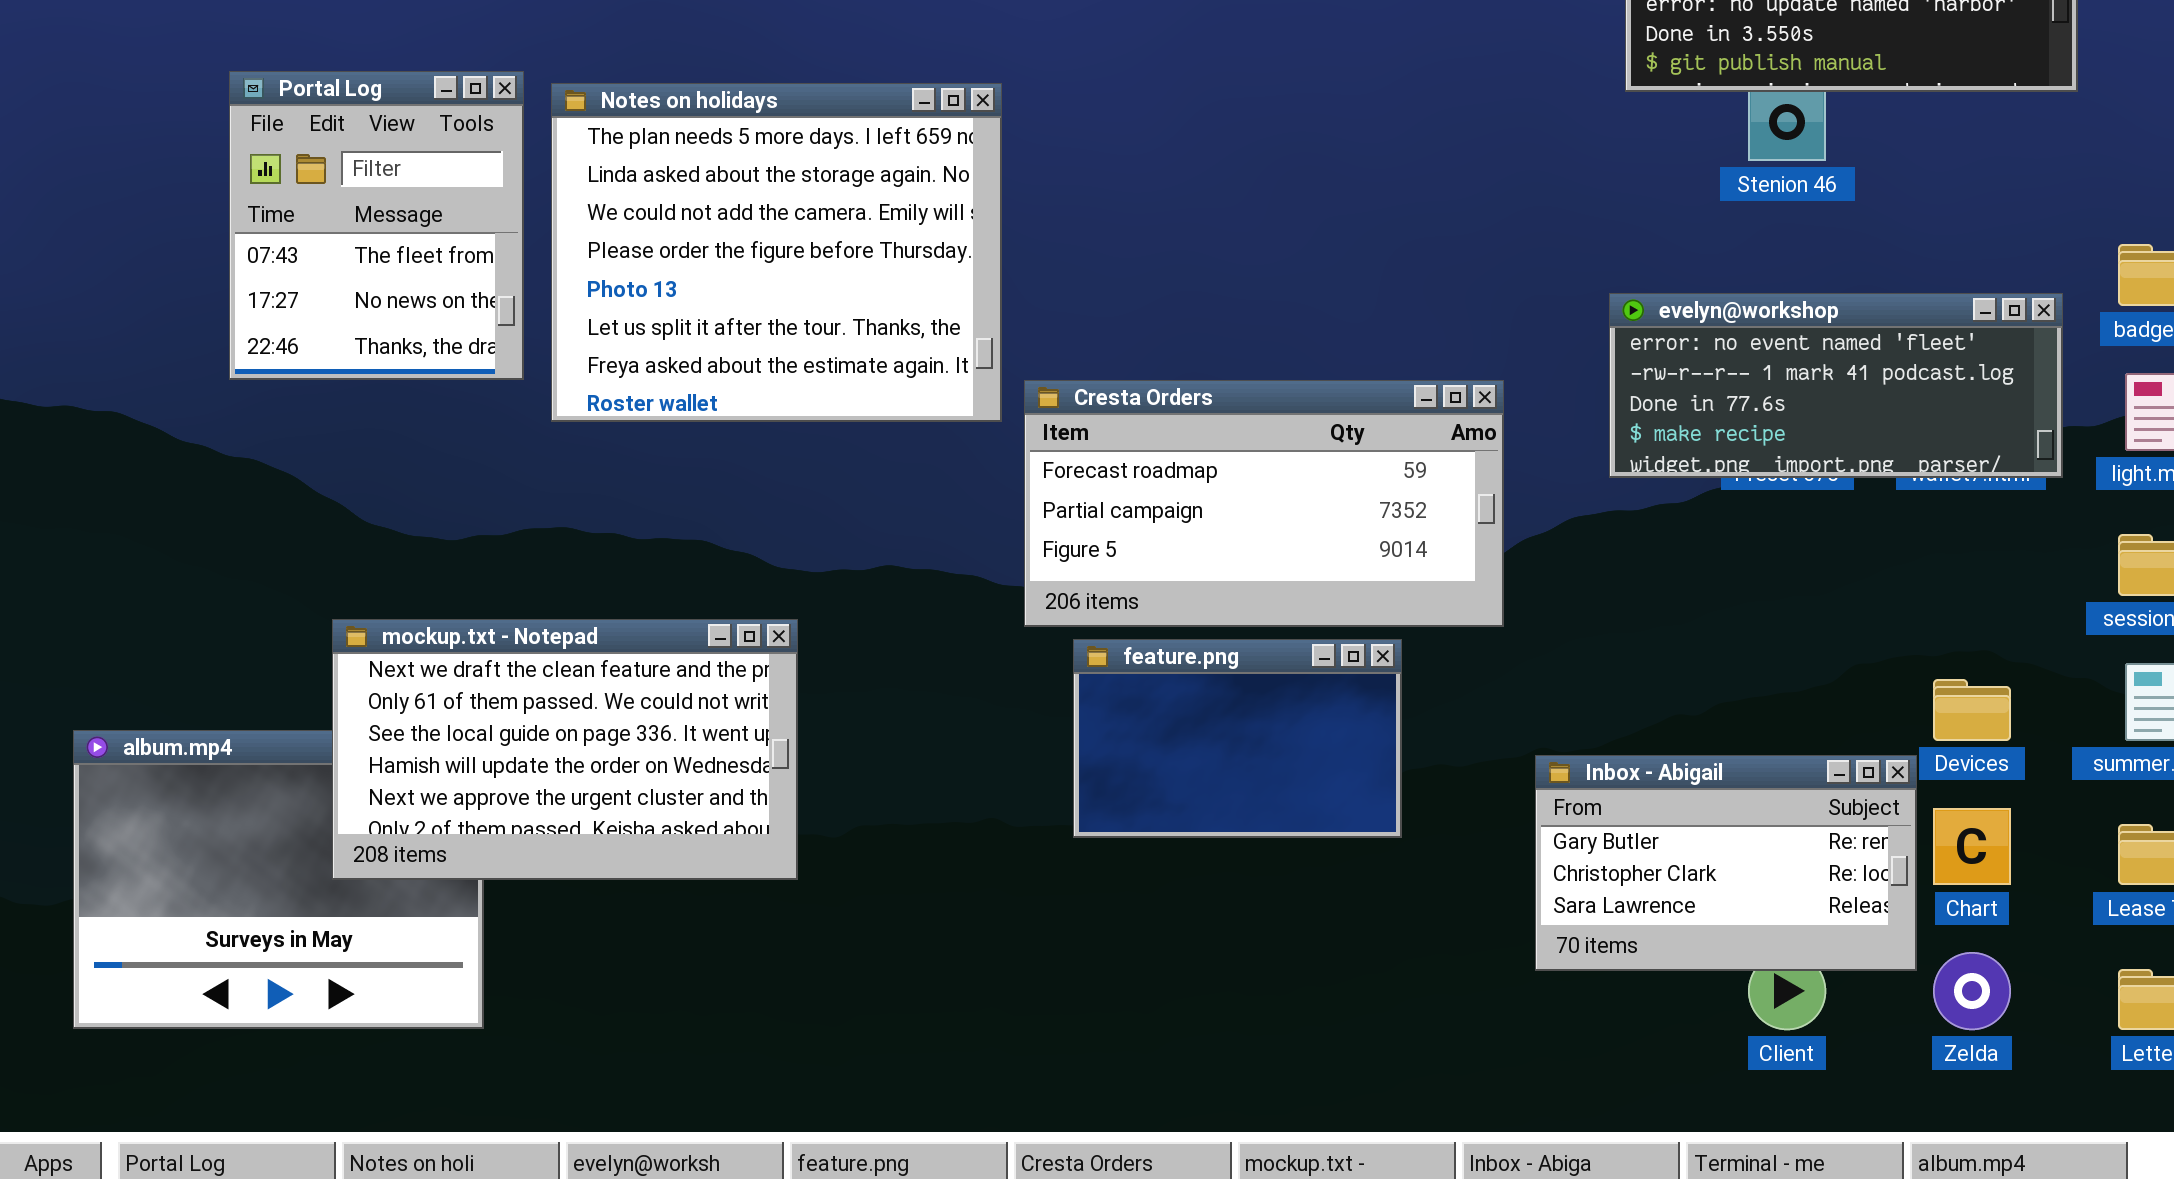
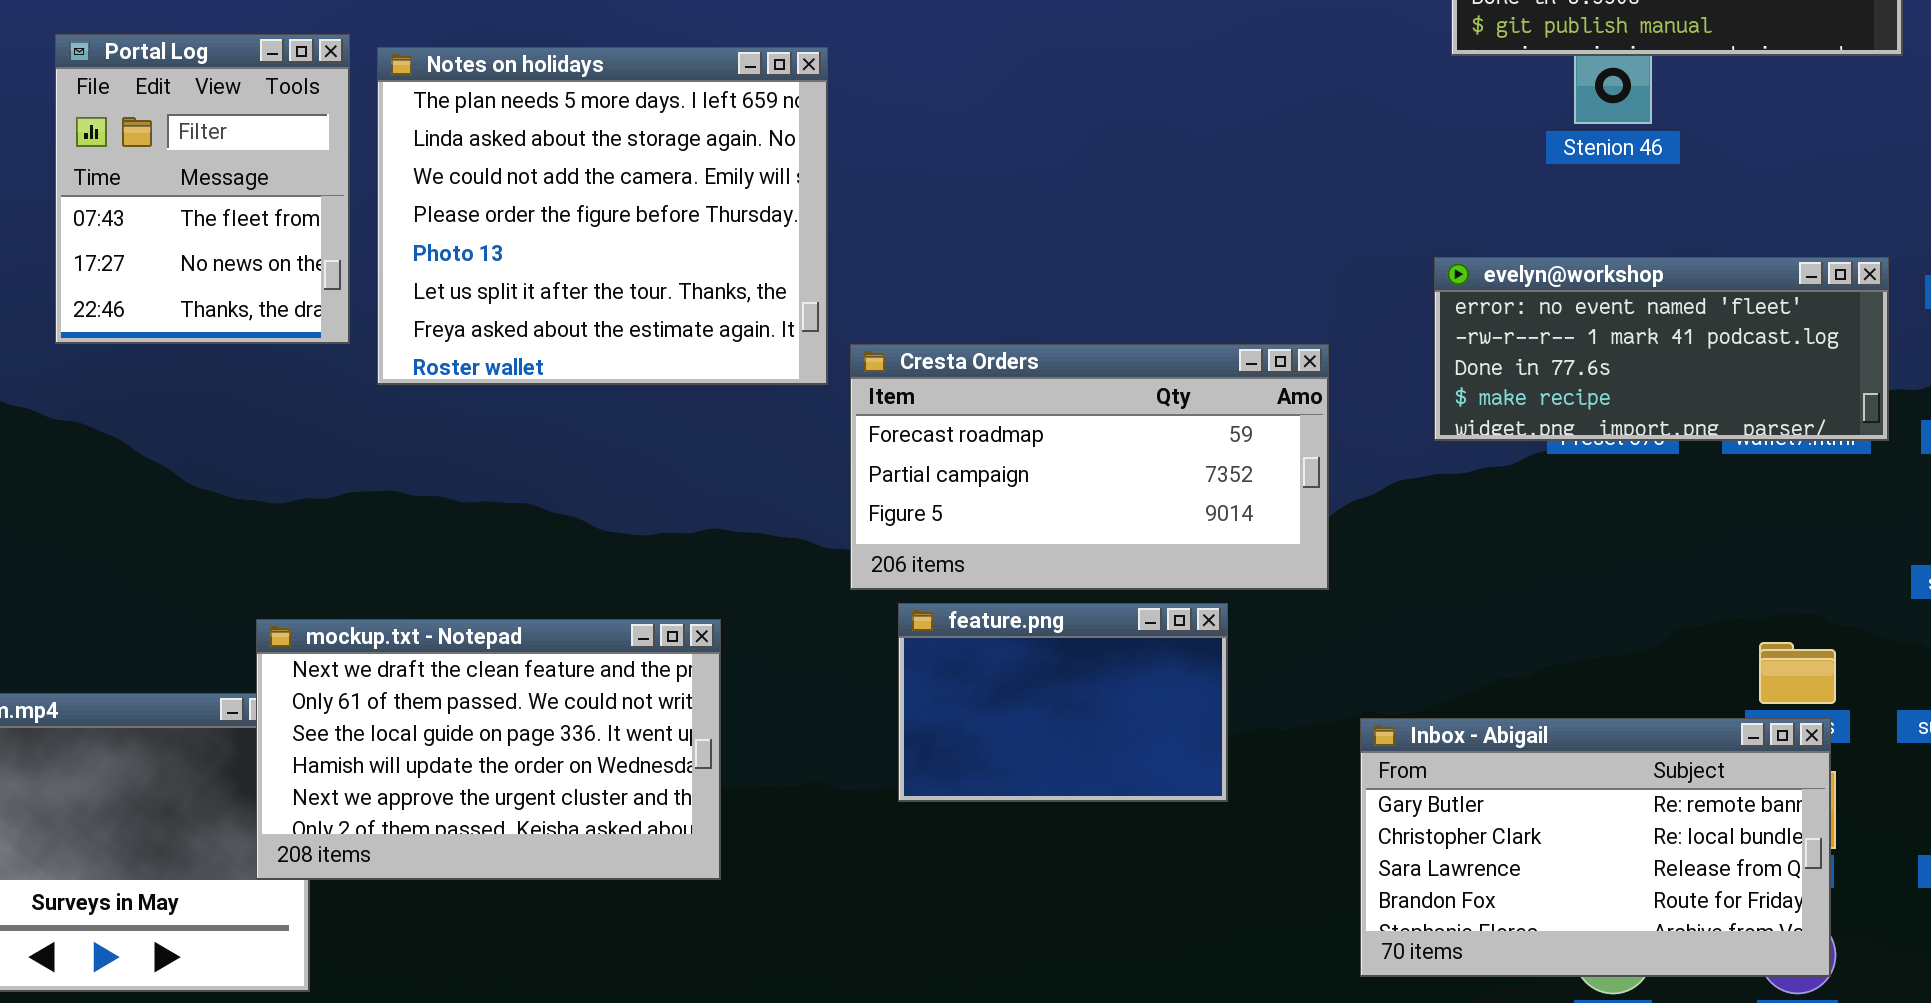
mockup.txt - Notepad: [332,619,798,880] -> [256,619,721,880], moved
Inbox - Abigail: [1535,755,1917,971] -> [1360,718,1831,977], resized

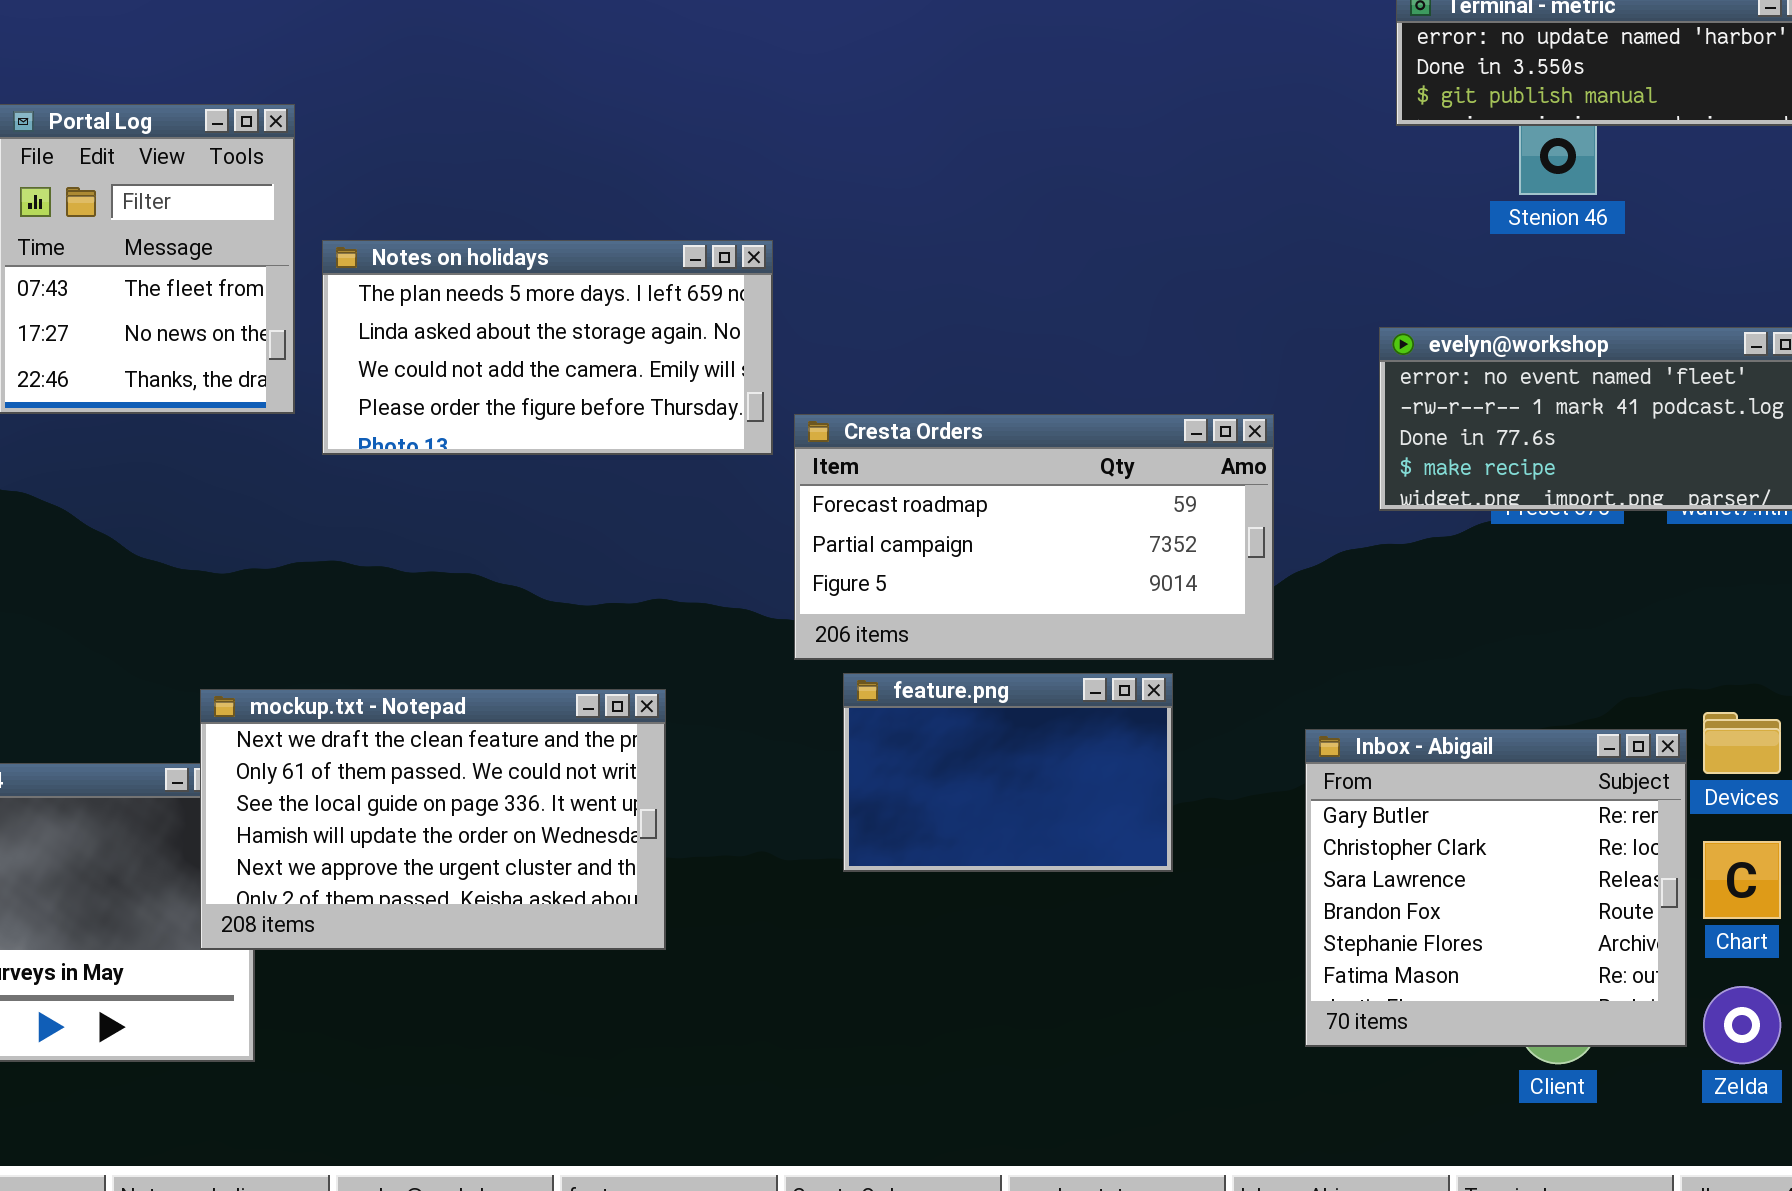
Notes on holidays: [377,47,828,385] -> [322,240,773,455], resized
Inbox - Abigail: [1360,718,1831,977] -> [1305,729,1687,1047], resized

